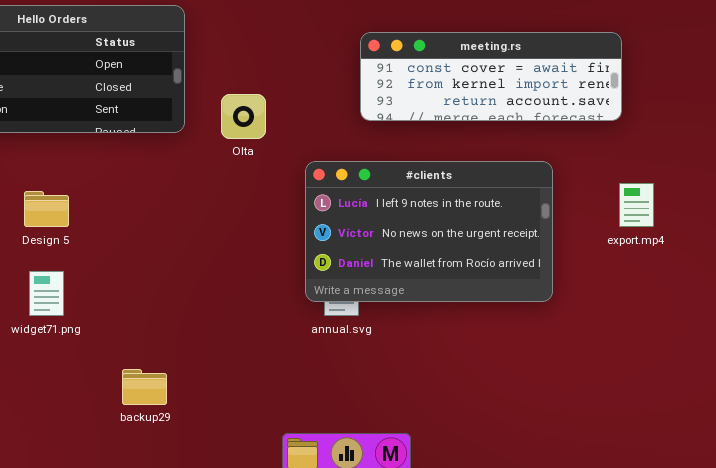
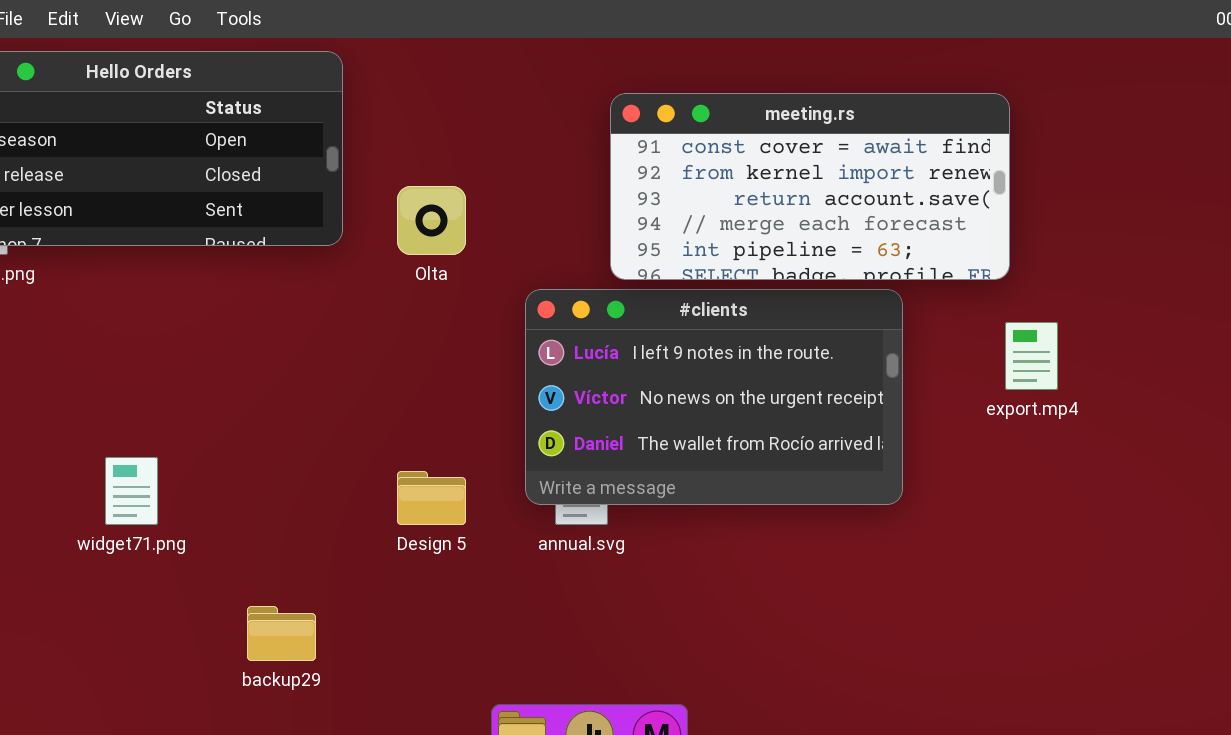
meeting.rs: [360,32,622,121] -> [610,93,1010,280], resized
Design 5: [24,191,69,227] -> [397,471,466,525], moved

